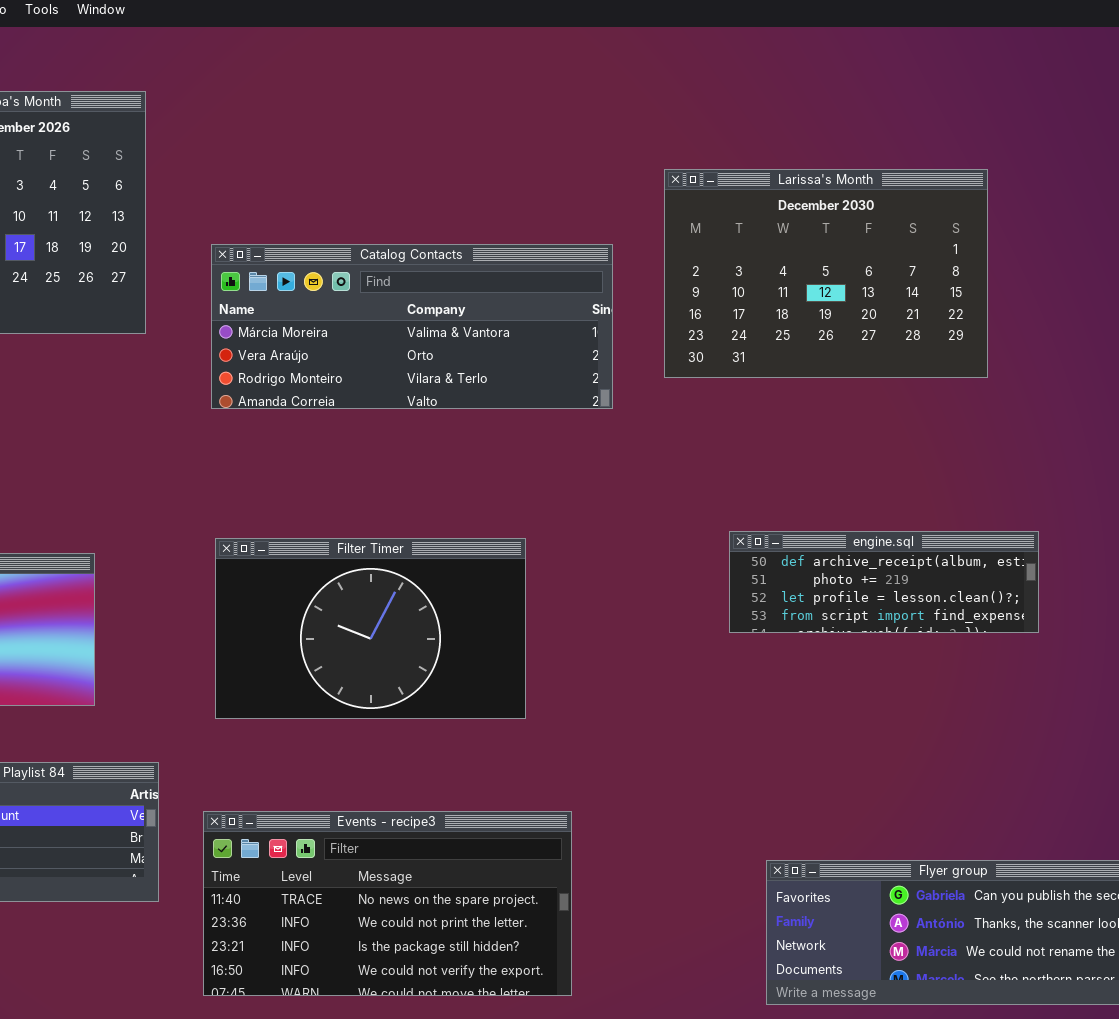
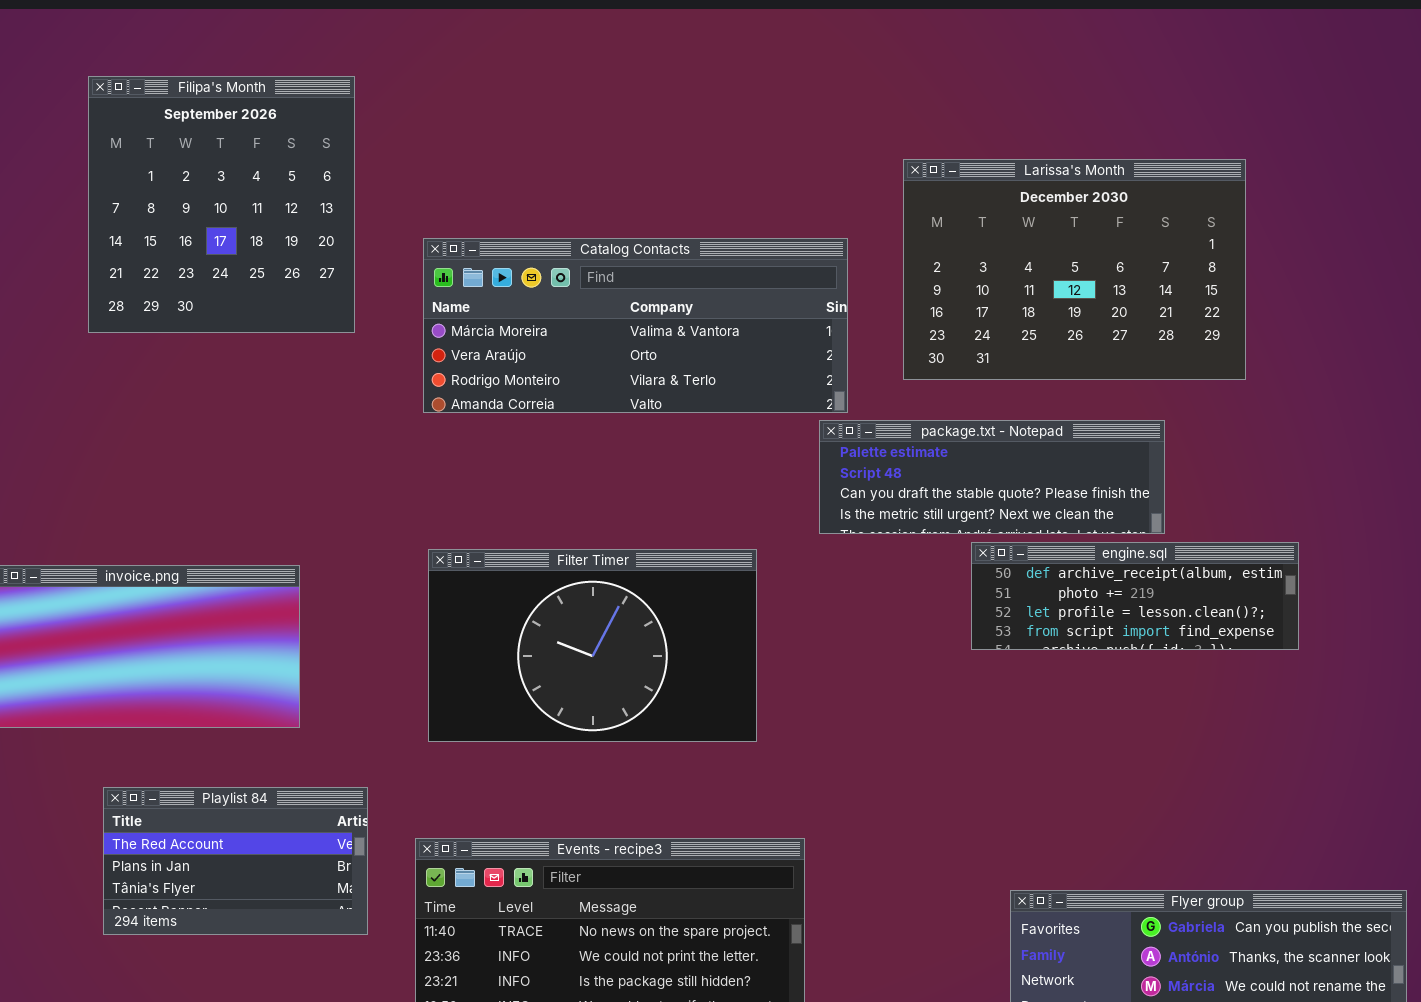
package.txt - Notepad: none -> [819,420,1165,534], opened

